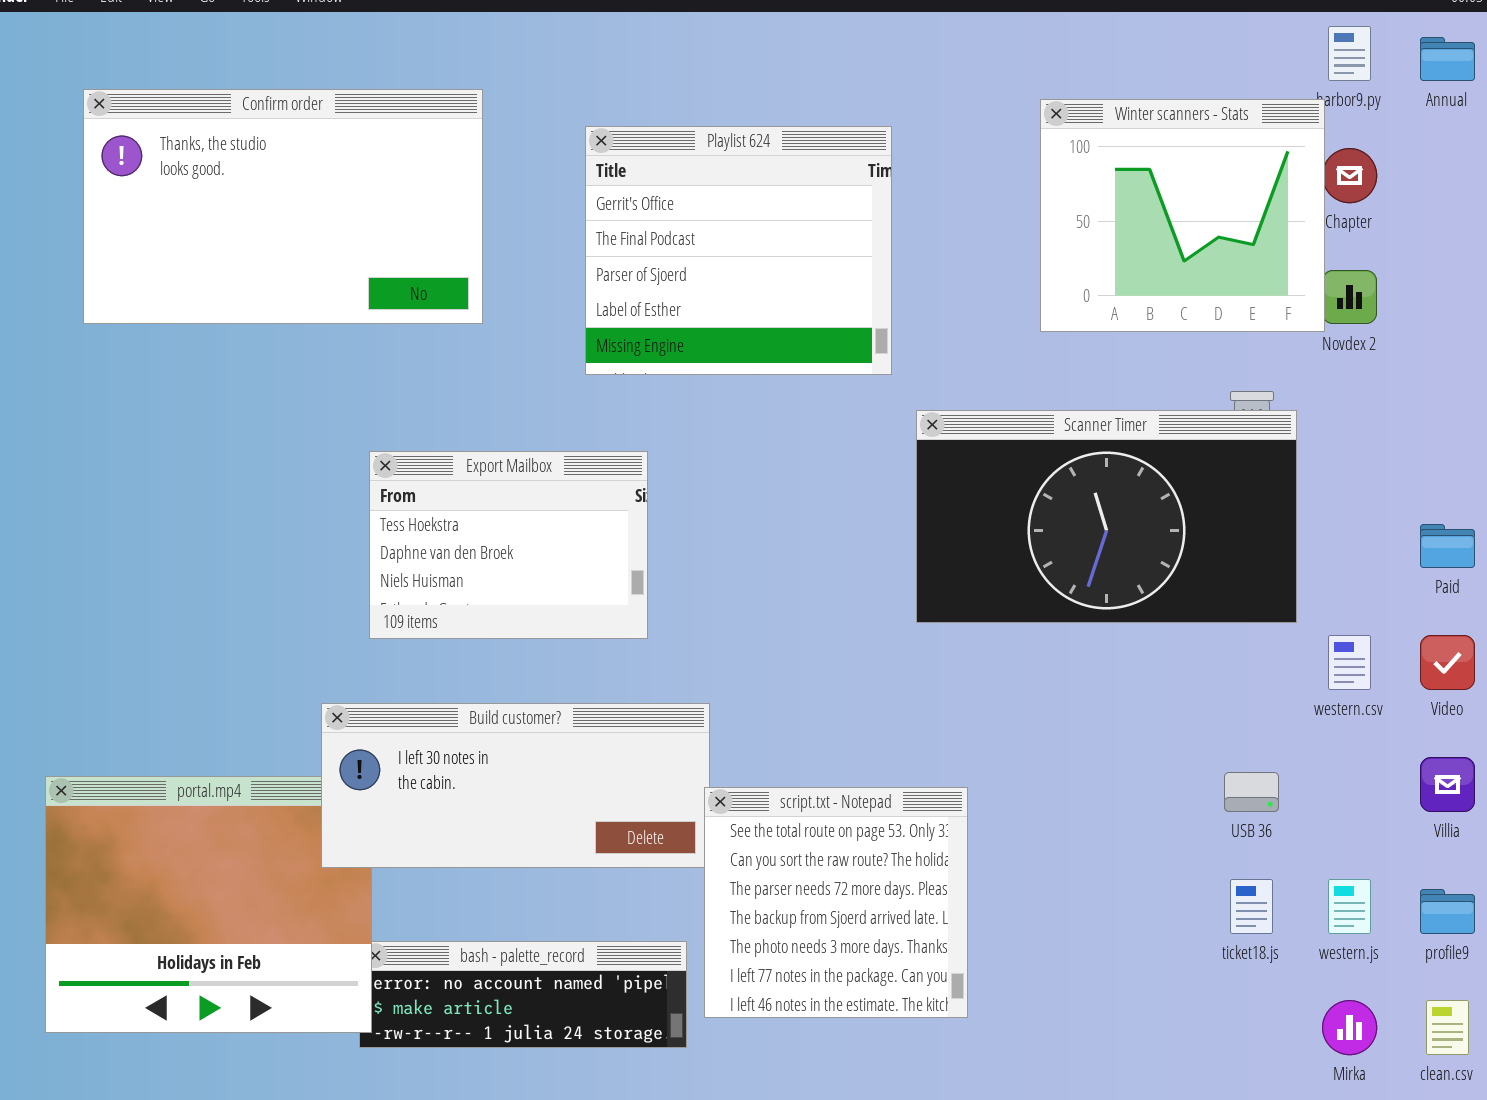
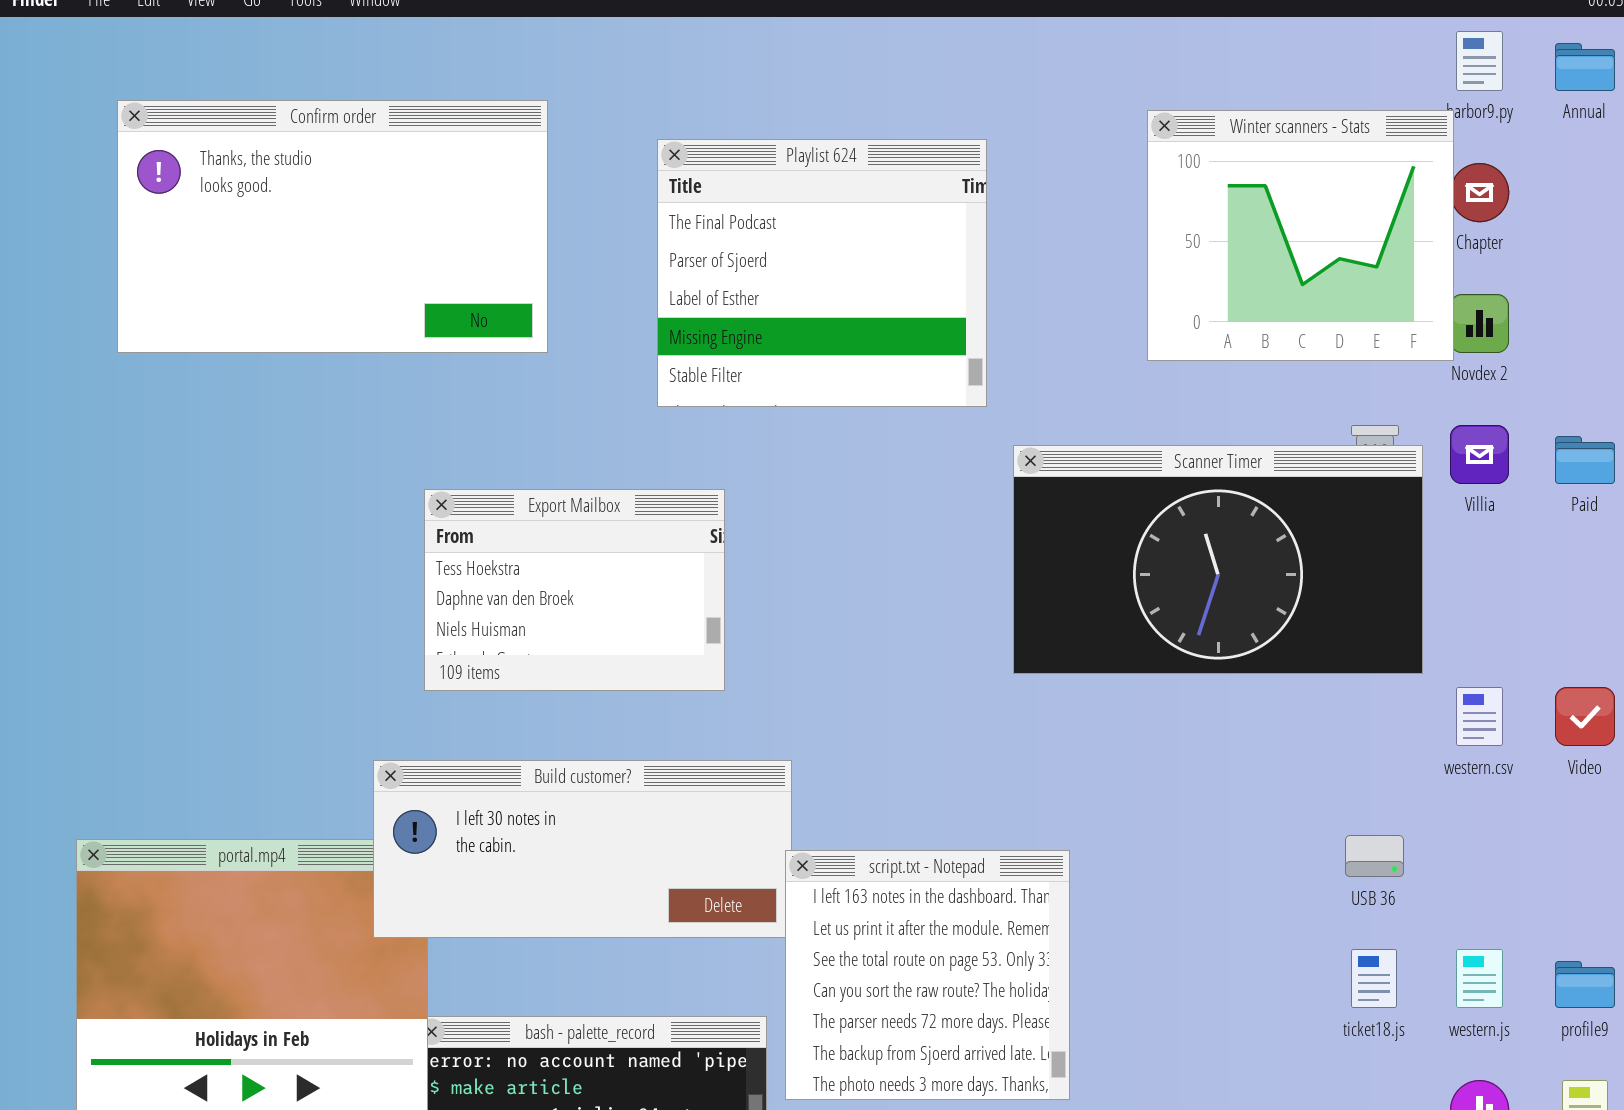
Playlist 624: [585,126,892,375] -> [657,139,987,407], scrolled down 1 row
Paid: [1420,524,1475,568] -> [1555,436,1615,484], moved
Villia: [1420,757,1475,812] -> [1450,425,1509,484], moved
script.txt - Notepad: [704,787,968,1018] -> [785,850,1070,1100], scrolled up 2 rows

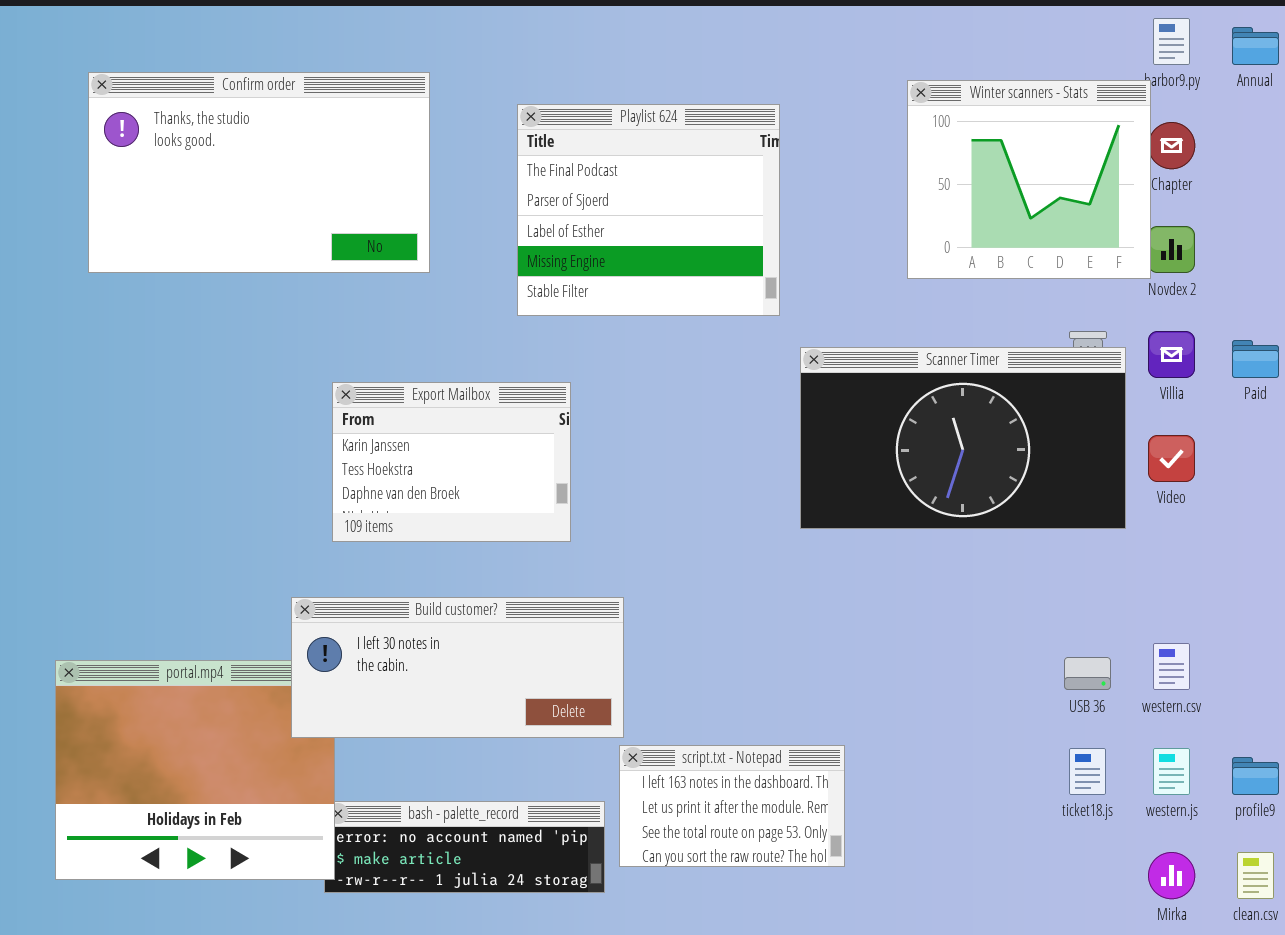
Export Mailbox: [424,489,725,691] -> [332,382,571,542], scrolled up 1 row
western.csv: [1456,687,1503,746] -> [1153,643,1190,690], moved
Video: [1555,687,1615,746] -> [1148,435,1195,482], moved
script.txt - Notepad: [785,850,1070,1100] -> [619,745,845,867], resized

